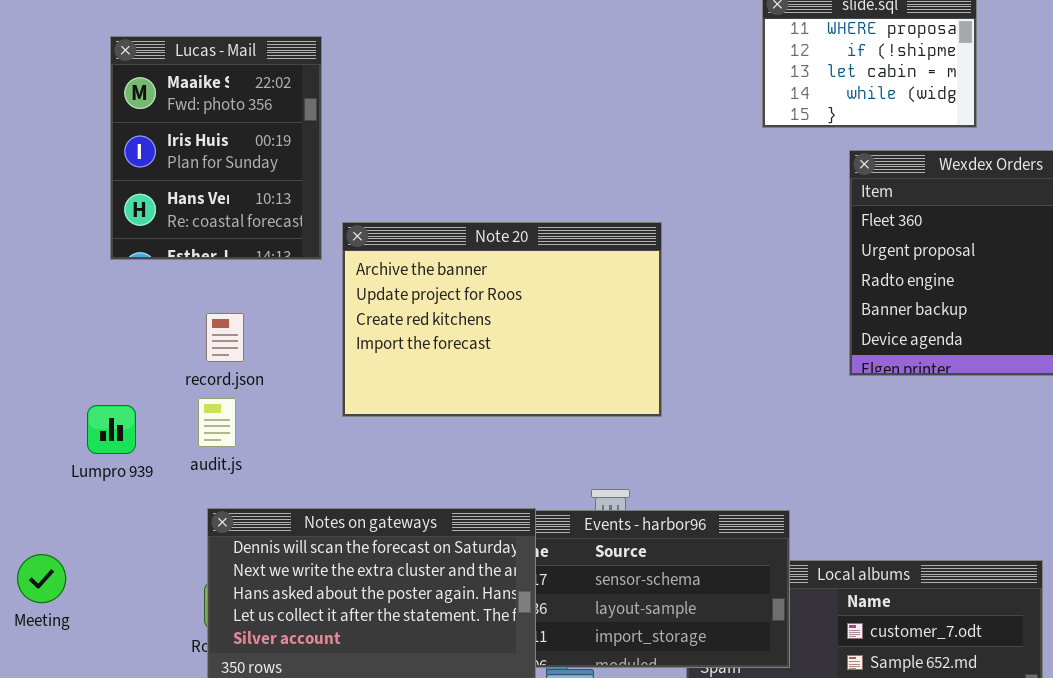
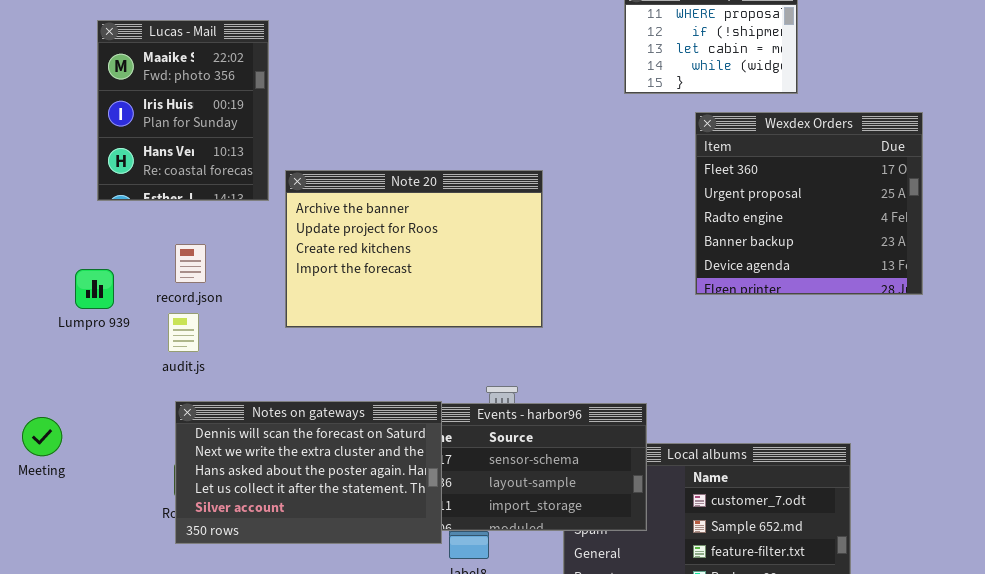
Lumpro 939: [87,405,136,454] -> [75,269,114,309], moved
Meeting: [17,554,66,603] -> [22,417,62,456], moved

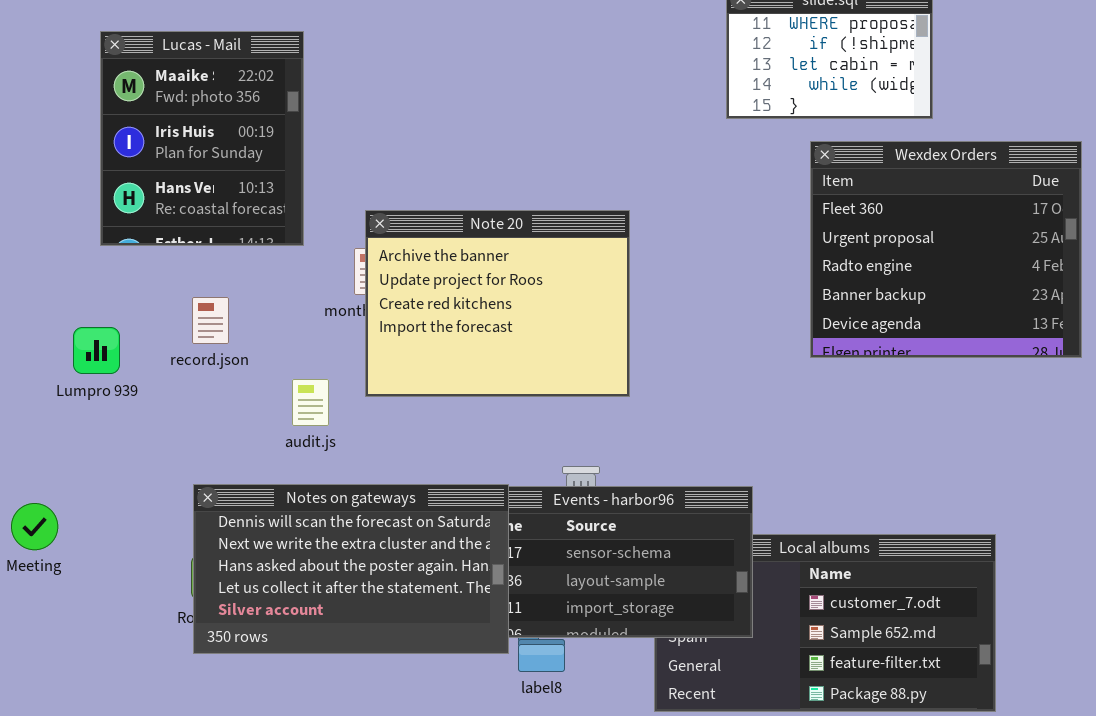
Note 20: [285,170,543,328] -> [365,210,630,397], resized
audit.js: [168,313,199,352] -> [292,379,329,426], moved

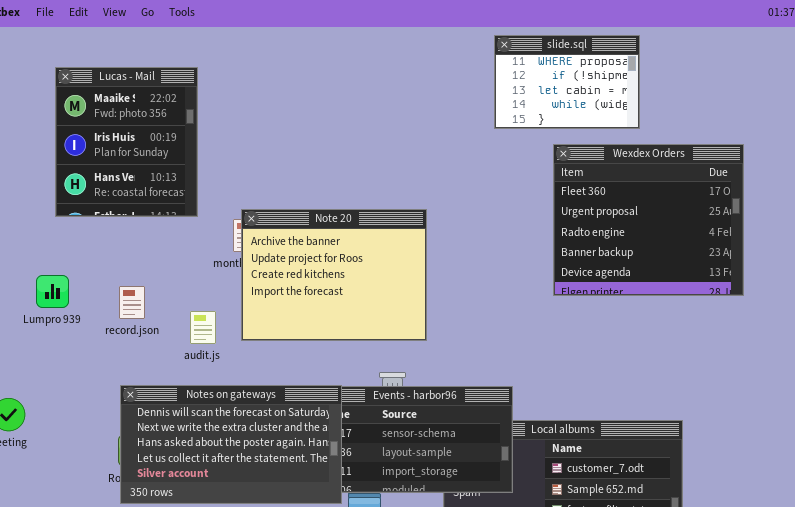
Note 20: [365,210,630,397] -> [241,209,427,341], moved
record.json: [192,297,229,344] -> [119,286,145,319], moved

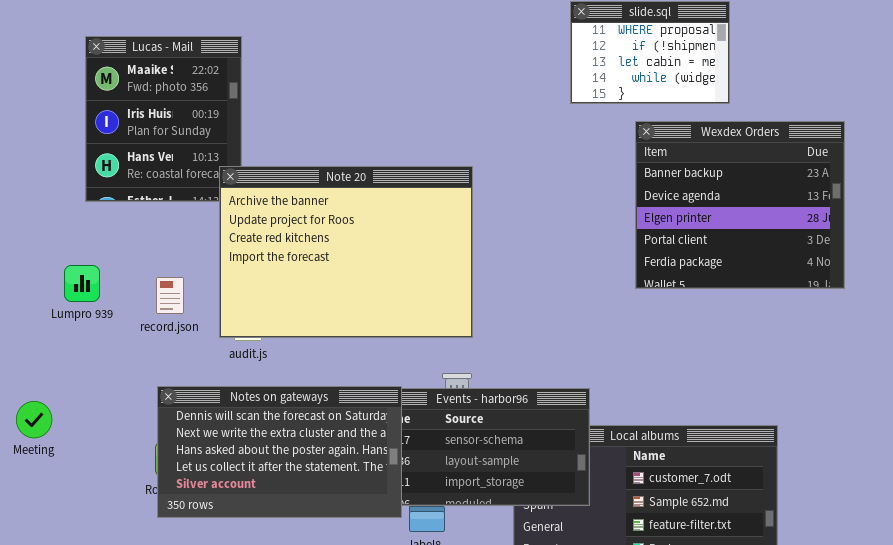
Wexdex Orders: [553,144,744,296] -> [635,121,845,289], scrolled down 3 rows
Note 20: [241,209,427,341] -> [219,166,473,338], moved, resized

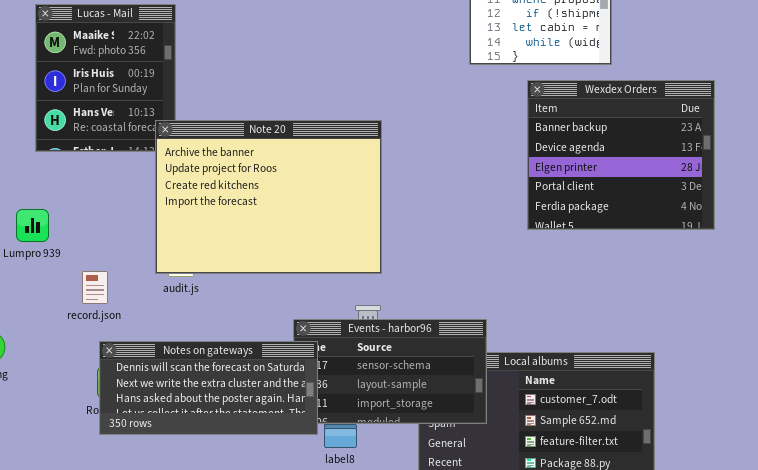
record.json: [156,277,184,314] -> [82,271,108,304], moved
Notes on gateways: [157,386,402,518] -> [99,341,318,435], resized

